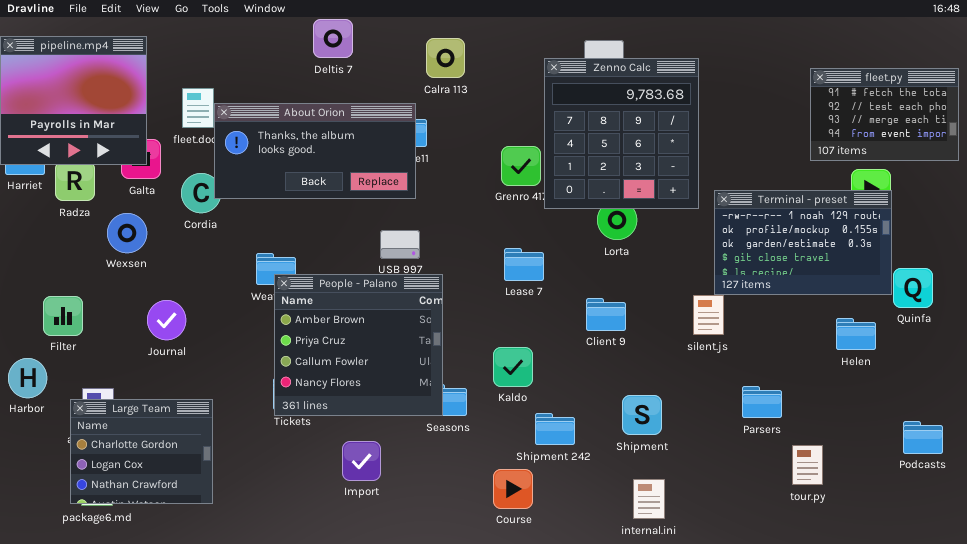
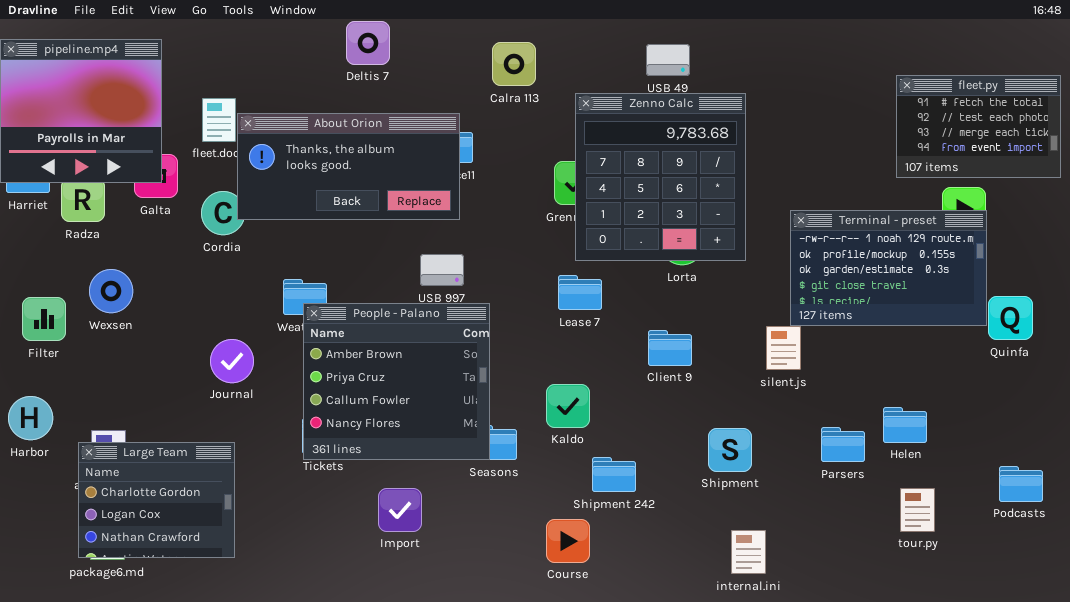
Calra 113: [426,38,465,78] -> [492,42,536,86], moved
Zenno Calc: [544,58,699,209] -> [575,93,746,261], moved
Wexsen: [107,213,147,253] -> [89,269,133,313], moved
Filter: [43,296,83,336] -> [22,297,66,341], moved
Journal: [147,300,186,340] -> [210,339,254,383], moved
Helen: [836,318,876,350] -> [883,407,927,443], moved
Shipment: [622,395,662,435] -> [708,428,752,472], moved
tour.py: [792,445,823,485] -> [900,488,935,532], moved
internal.ini: [633,479,665,519] -> [731,530,766,574], moved

